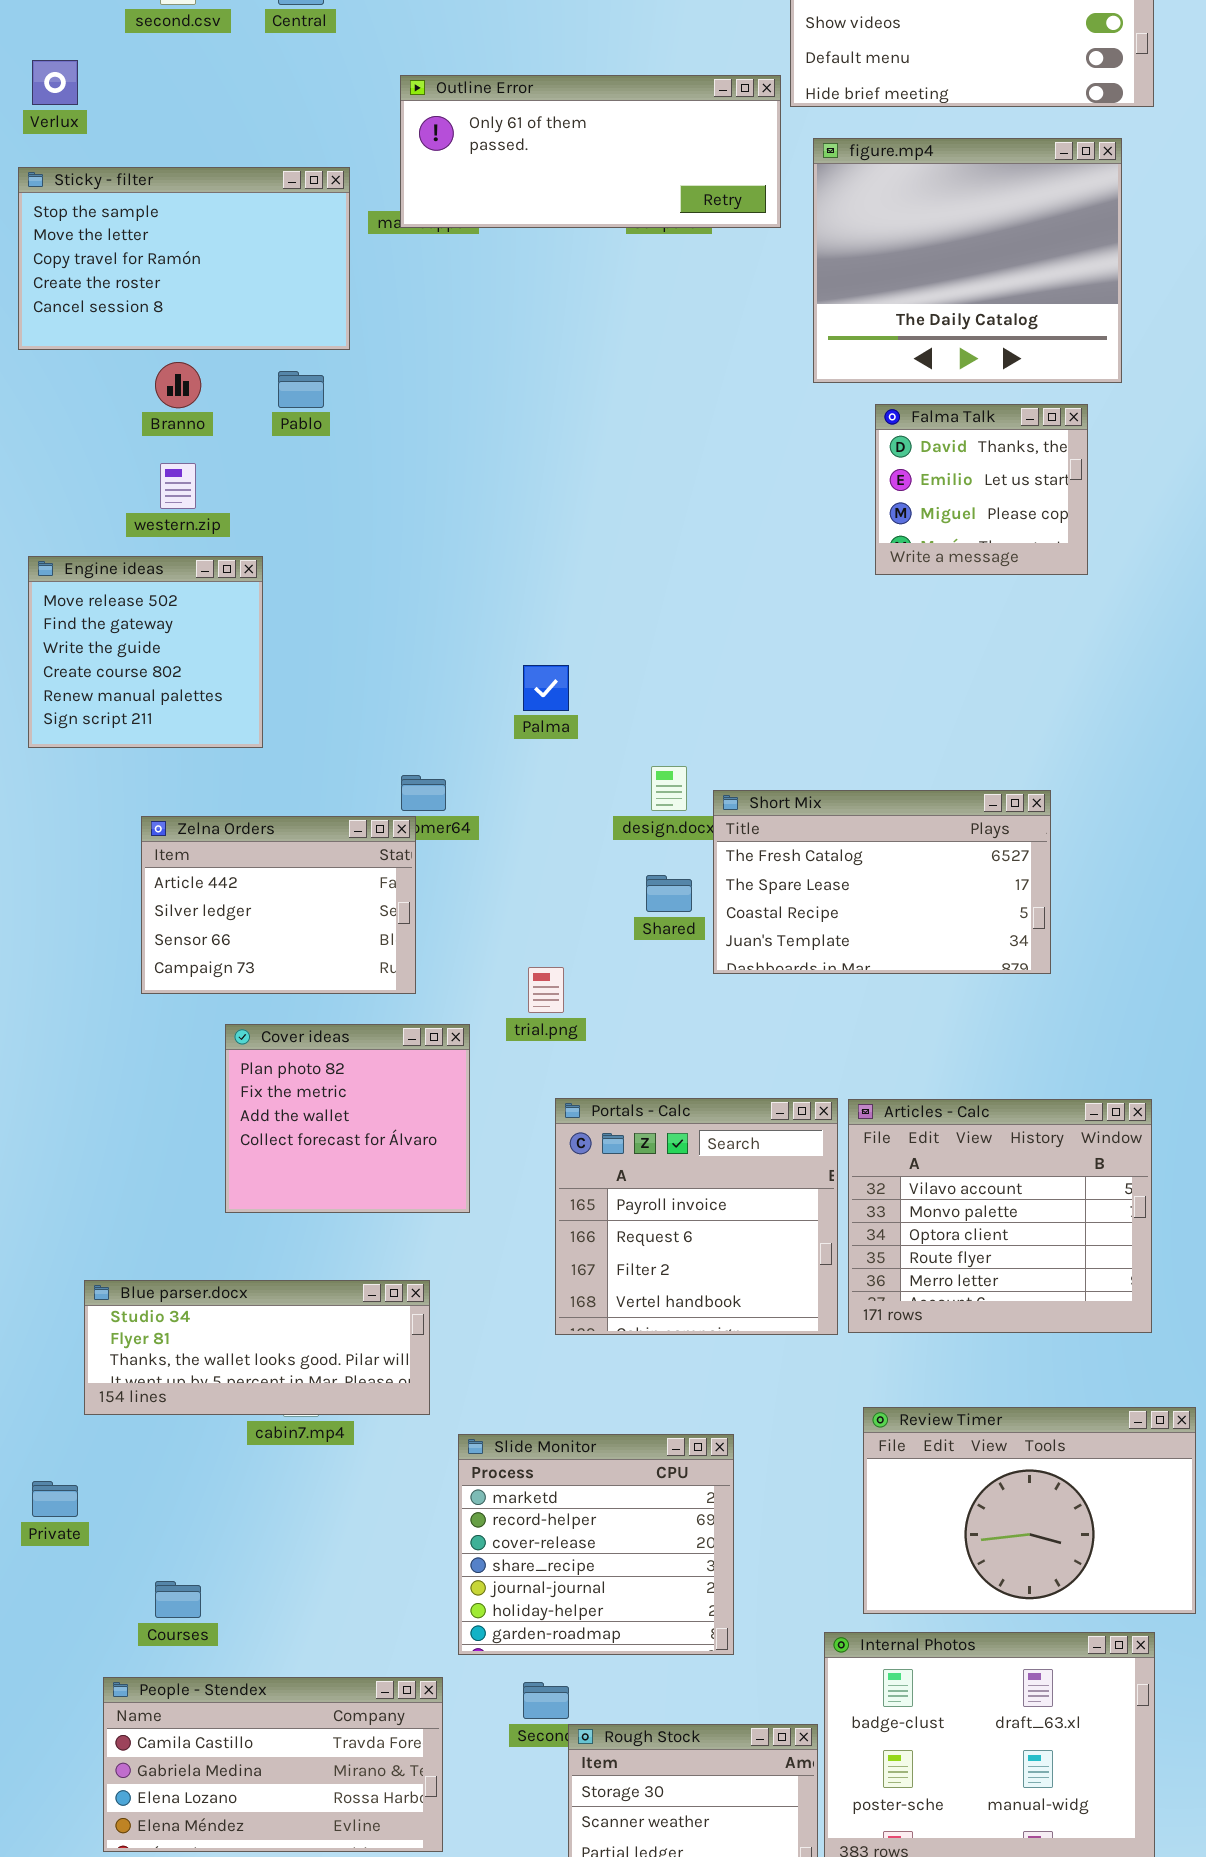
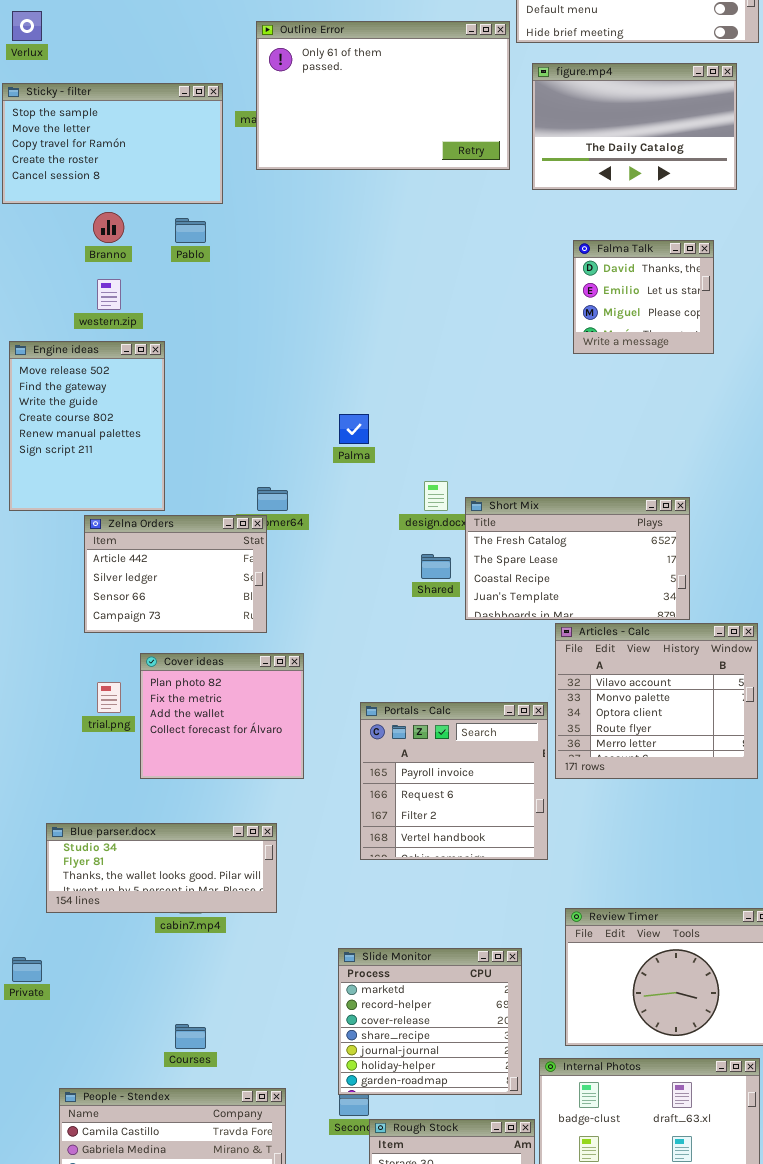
Outline Error: [400,75,781,228] -> [256,21,510,170], resized
figure.mp4: [813,138,1122,383] -> [532,63,737,190], resized
Engine ideas: [28,556,263,748] -> [9,341,165,511], resized
trial.png: [528,967,564,1013] -> [97,682,121,713], moved
Articles - Calc: [848,1099,1152,1333] -> [555,623,758,779], moved
Slide Monitor: [458,1434,734,1655] -> [338,948,522,1095], moved
Courses: [155,1581,201,1618] -> [175,1024,206,1049], moved

